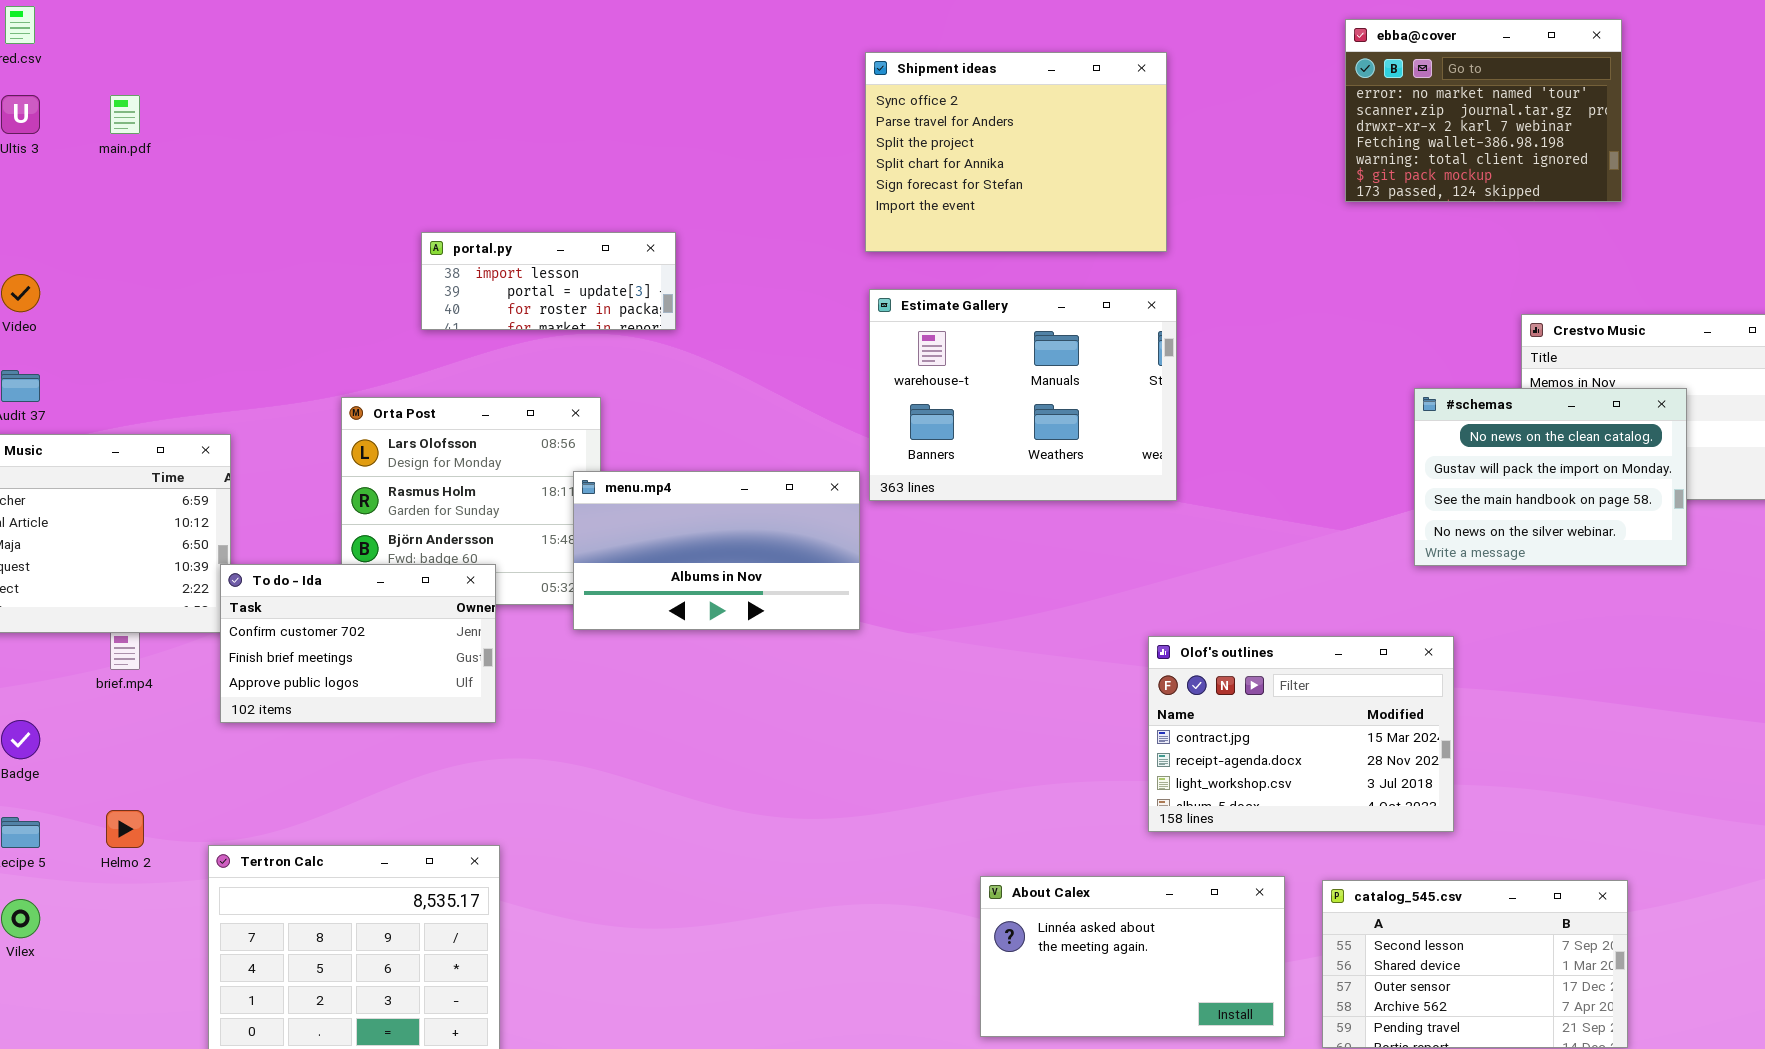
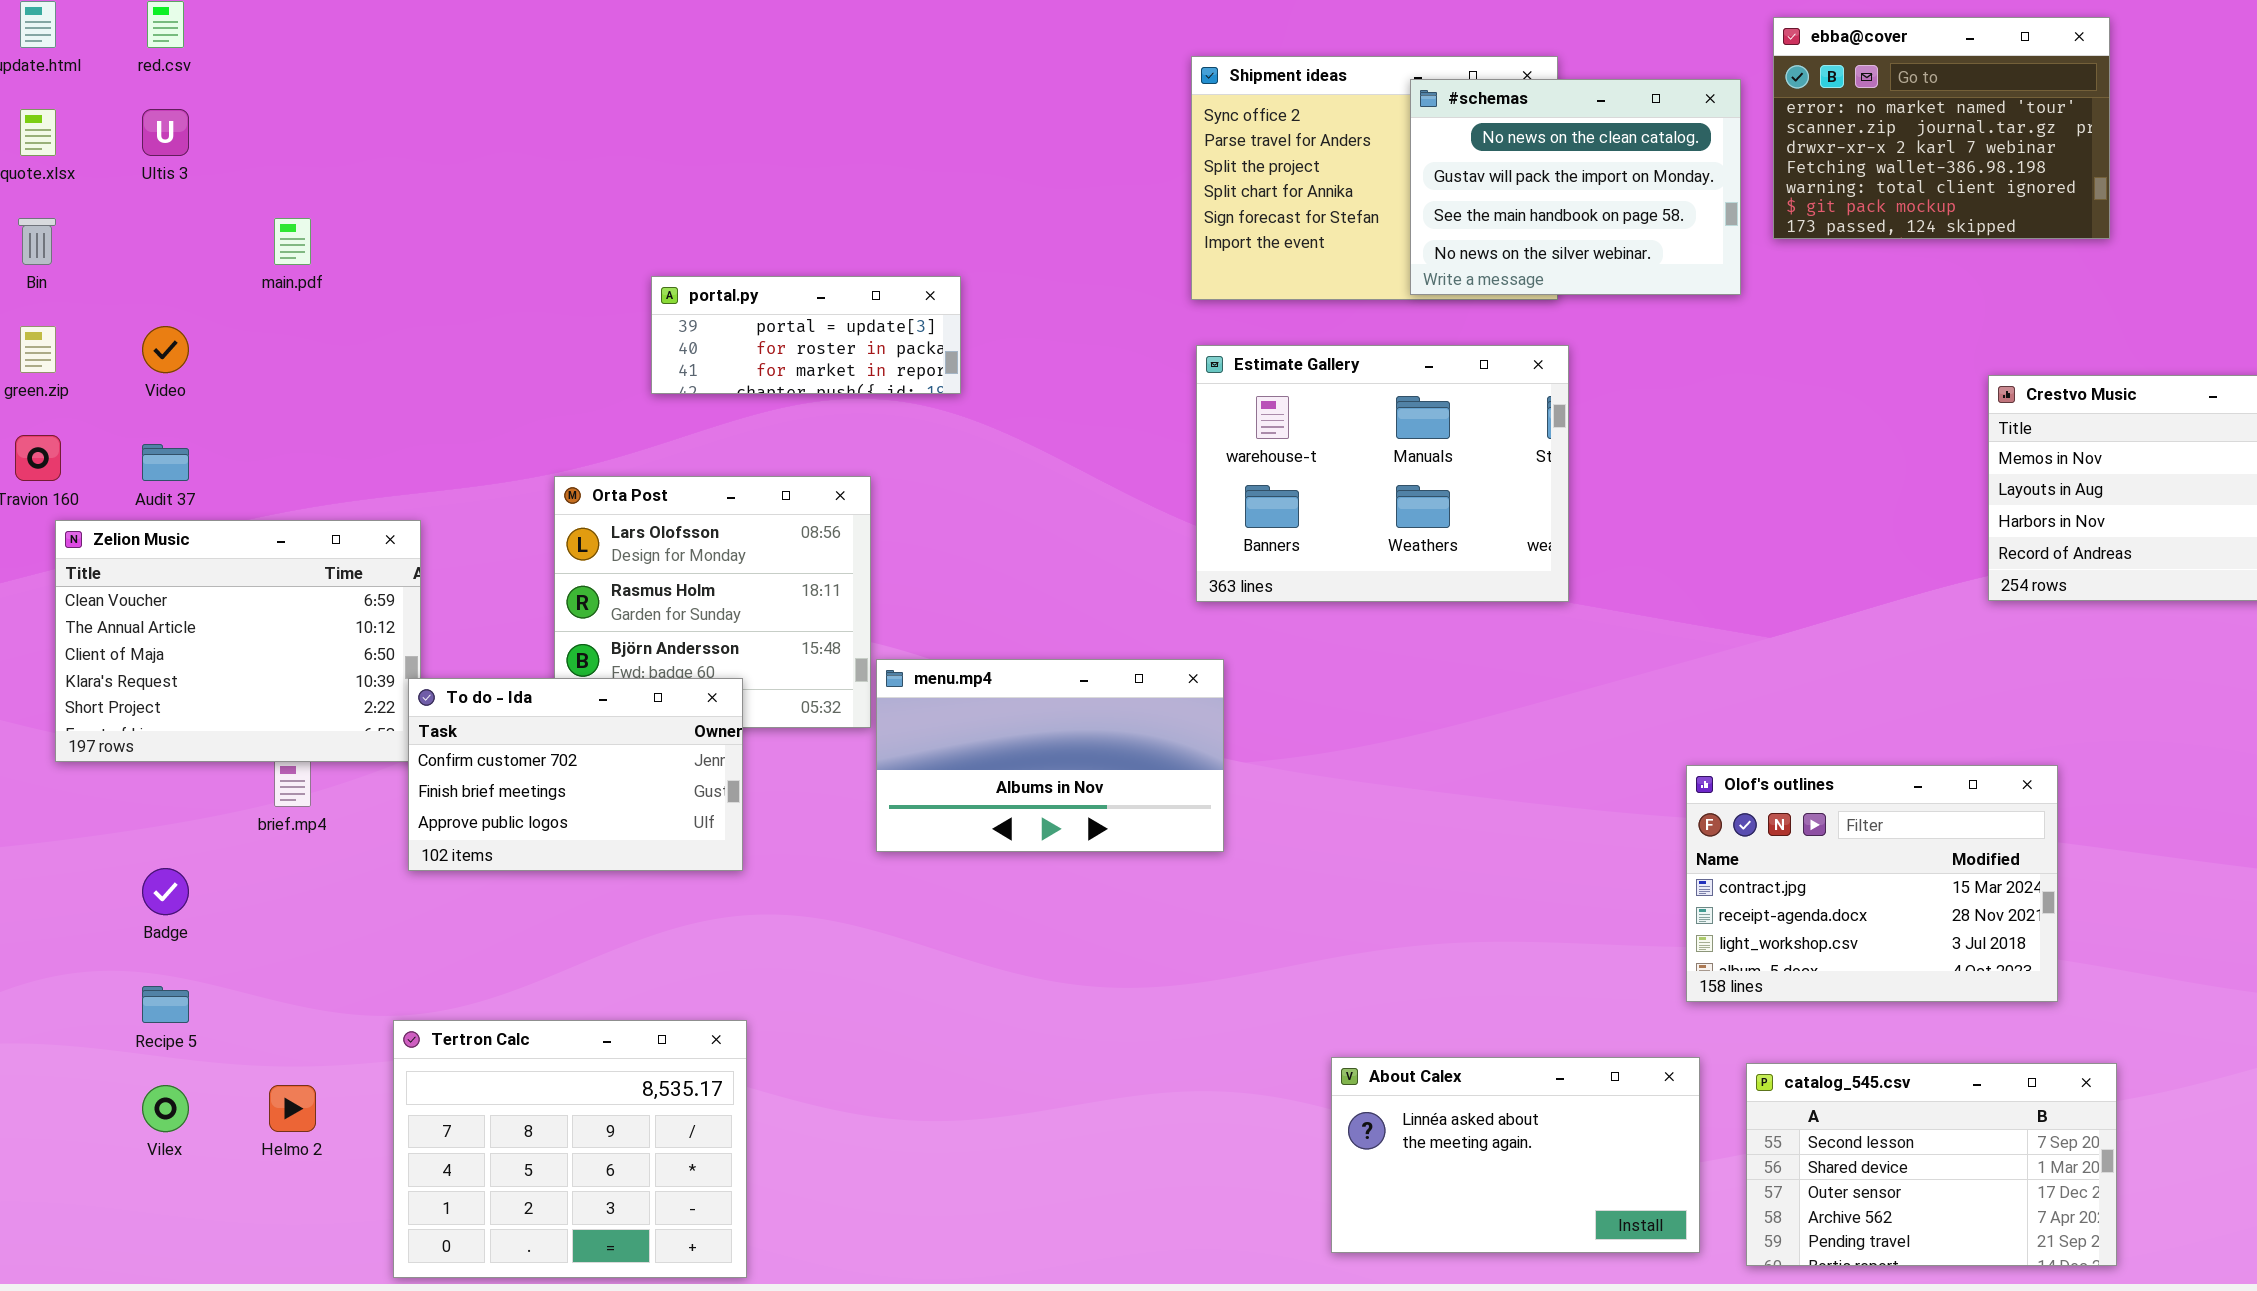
main.pdf: [110,95,140,134] -> [274,218,311,265], moved
portal.py: [421,232,676,330] -> [651,276,961,394], scrolled down 1 row
#schemas: [1414,388,1687,566] -> [1410,79,1741,295], moved
menu.mp4: [573,471,860,630] -> [876,659,1224,852], moved
Olof's outlines: [1148,636,1454,832] -> [1686,765,2058,1002], moved
Helmo 2: [106,810,144,848] -> [269,1085,316,1132], moved

